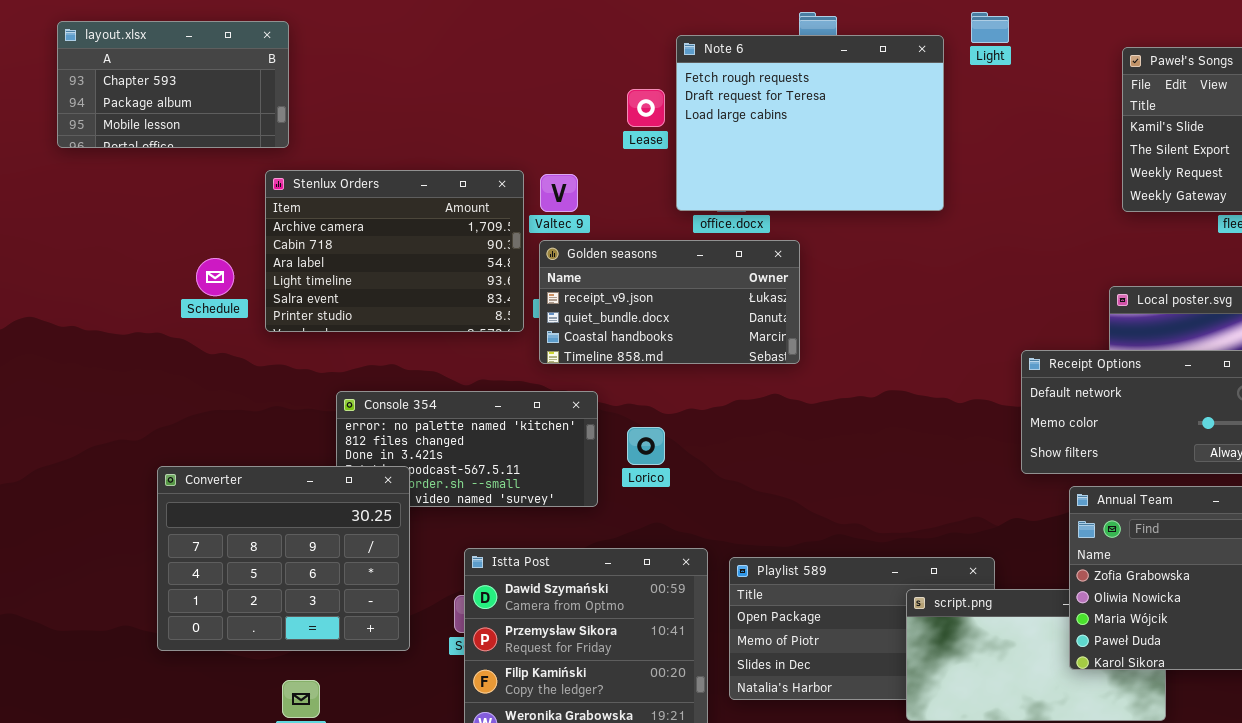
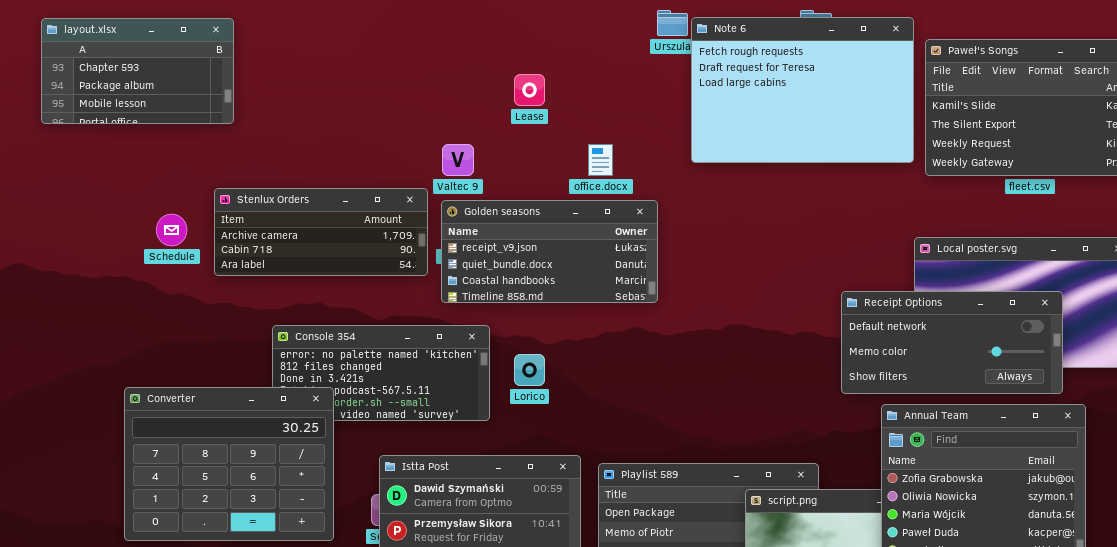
Note 6: [676,35,944,211] -> [691,17,914,163], moved
Stenlux Orders: [265,170,524,332] -> [214,188,428,276], resized

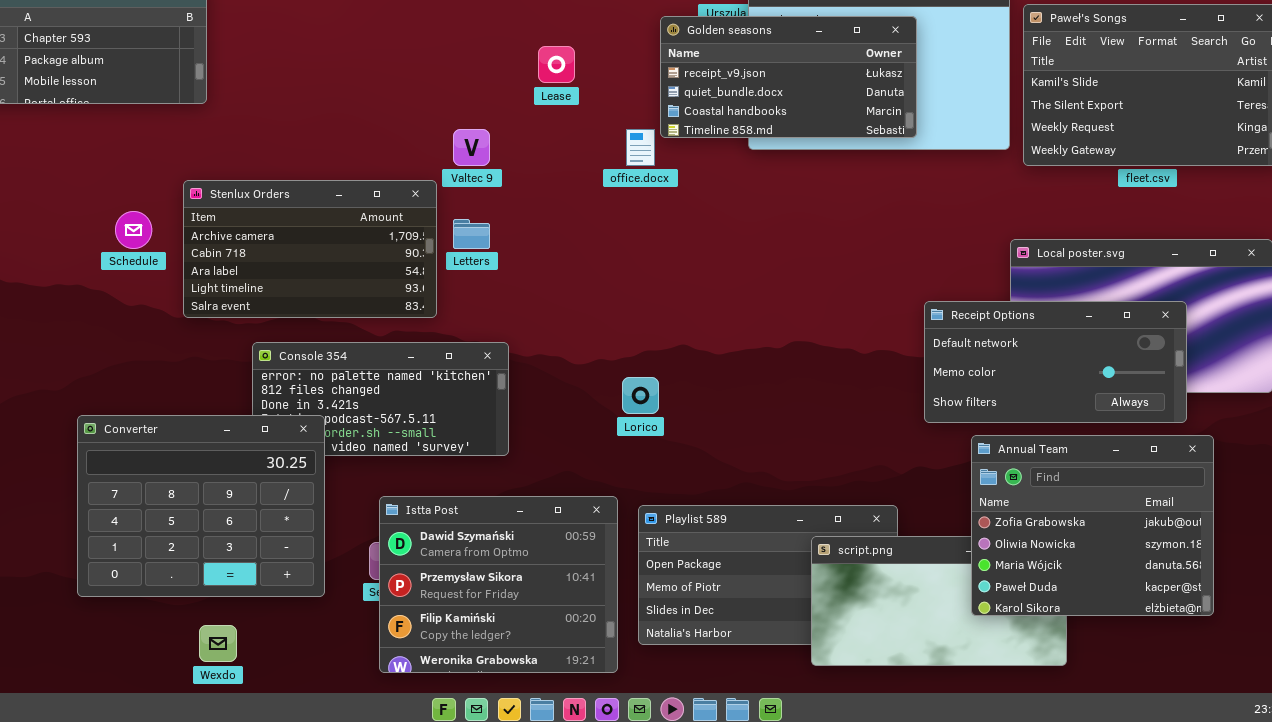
Stenlux Orders: [214,188,428,276] -> [183,180,437,318], resized
Golden seasons: [441,200,658,303] -> [660,16,917,138], moved
Lorico: [514,354,545,386] -> [622,377,659,414], moved

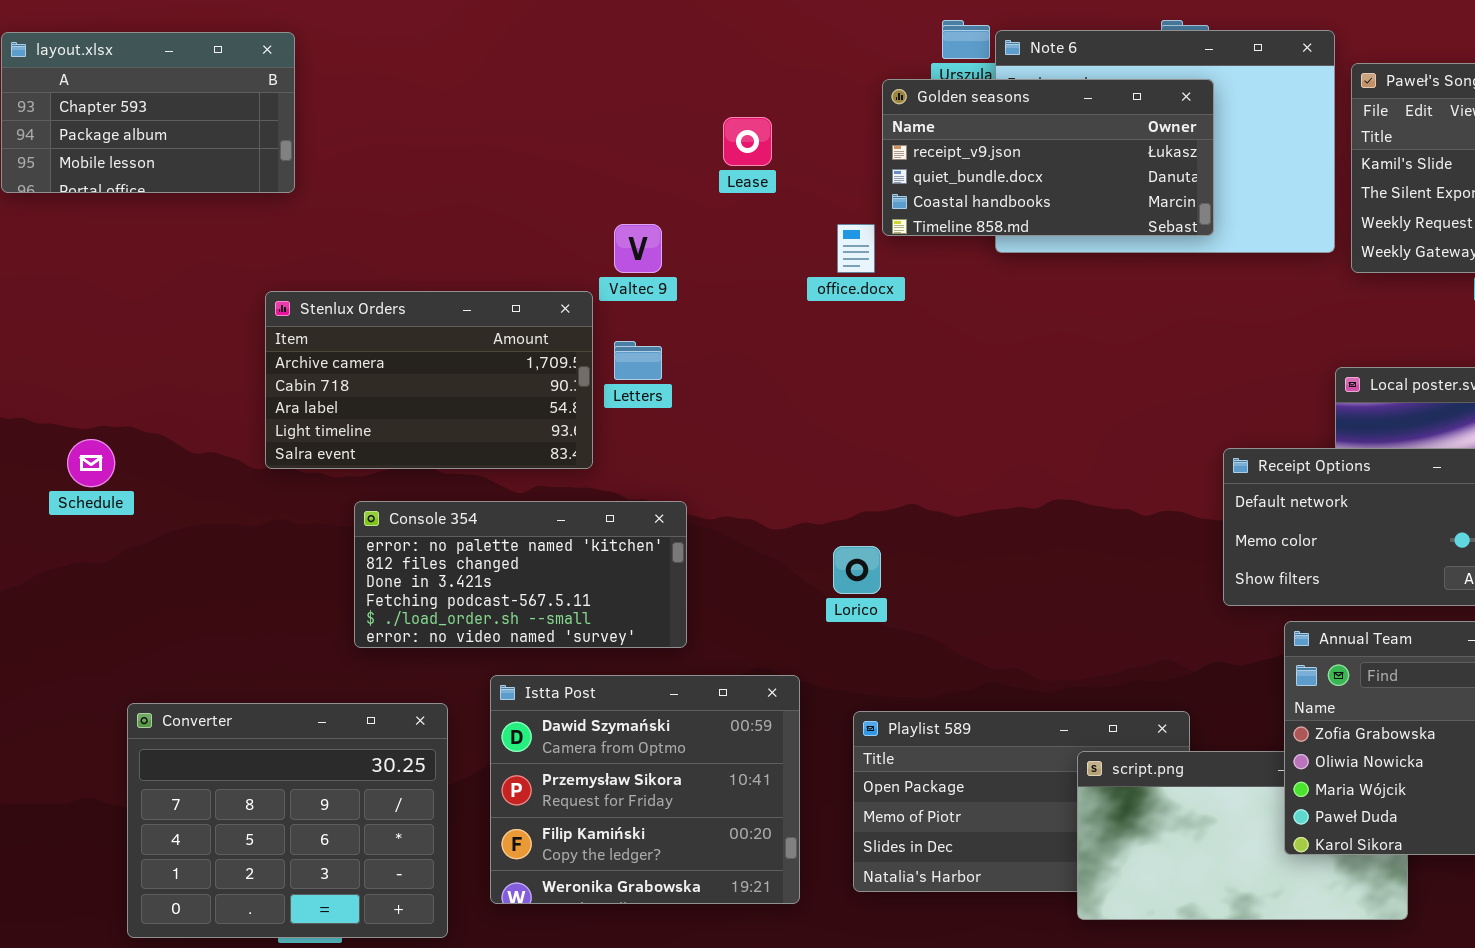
Schedule: [115,211,152,249] -> [67,439,115,487], moved
Converter: [77,415,325,597] -> [127,703,448,938], moved
Istta Post: [379,496,618,673] -> [490,675,800,904], moved

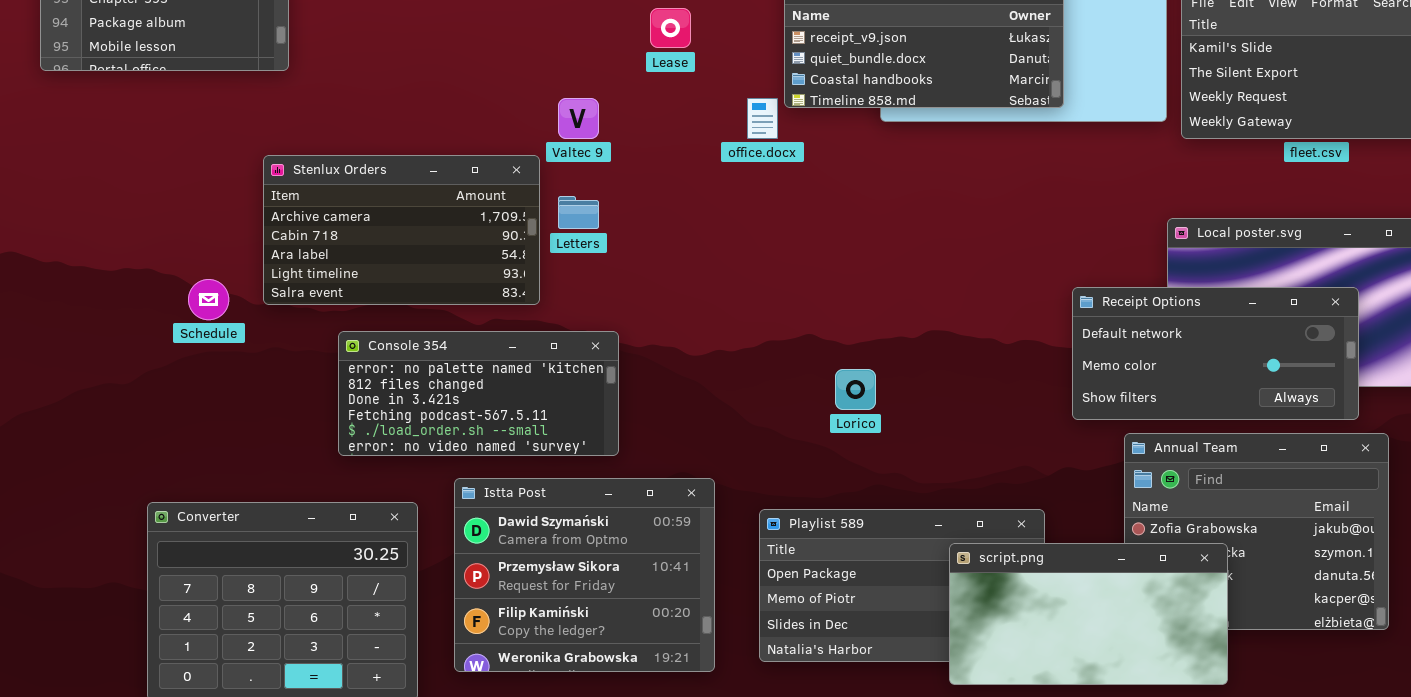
Schedule: [67,439,115,487] -> [188,279,229,320], moved
Lorico: [833,546,881,594] -> [835,369,876,410], moved
script.png: [1077,751,1408,920] -> [949,543,1228,685], raised

